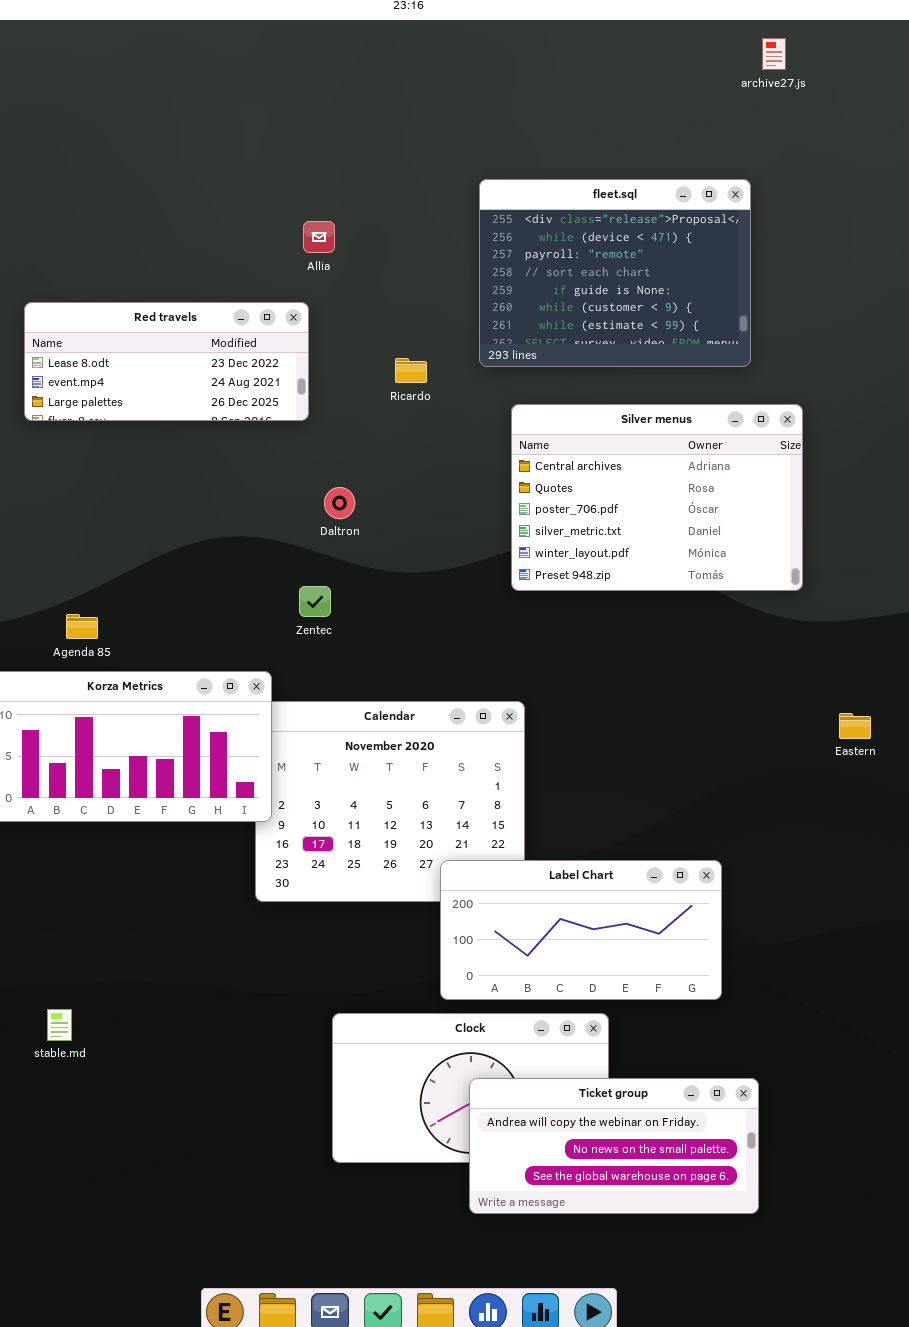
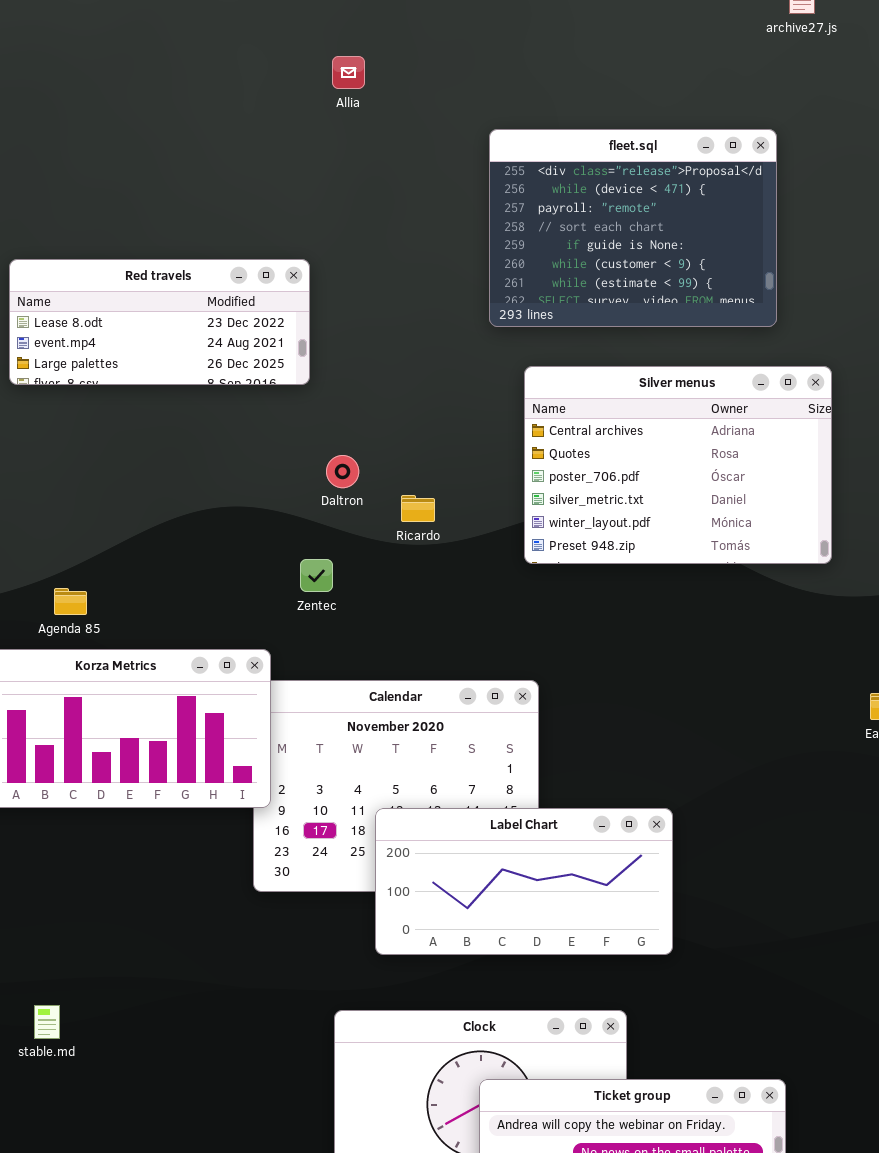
Allia: [303,221,335,253] -> [332,56,365,89], moved
Ricardo: [395,358,427,383] -> [401,495,435,522], moved
Label Chart: [440,860,722,1000] -> [375,808,673,955], moved

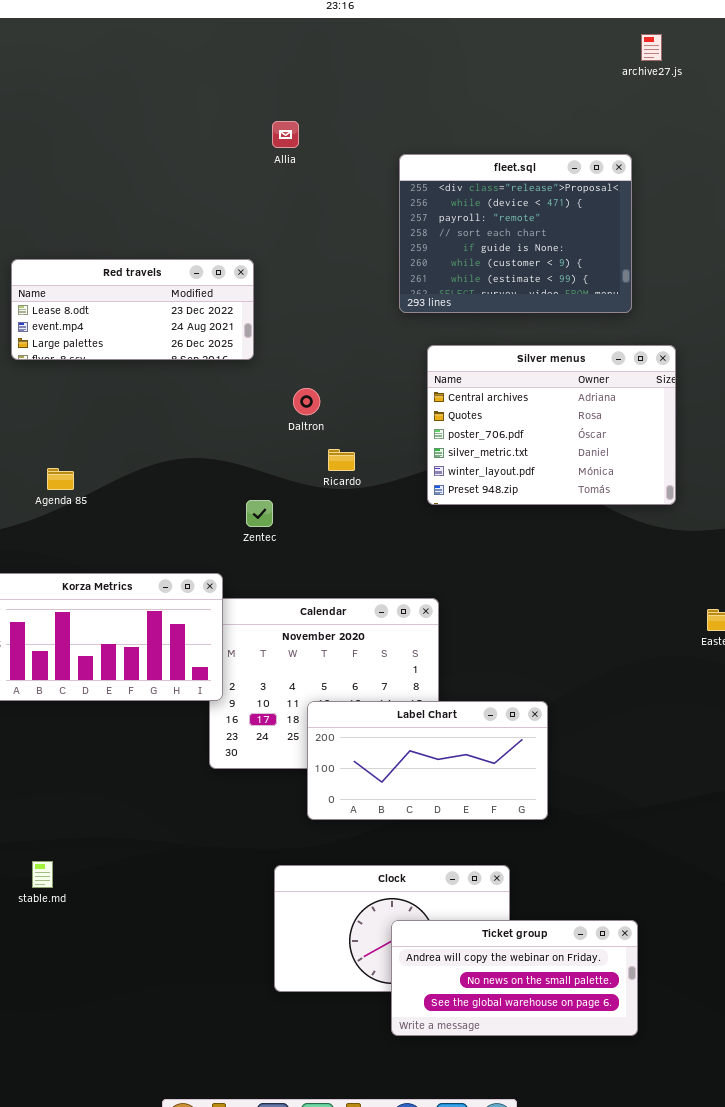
Allia: [332,56,365,89] -> [272,121,299,148], moved
Daltron: [326,455,359,488] -> [293,388,320,415], moved
Agenda 85: [54,588,87,615] -> [47,468,74,490], moved

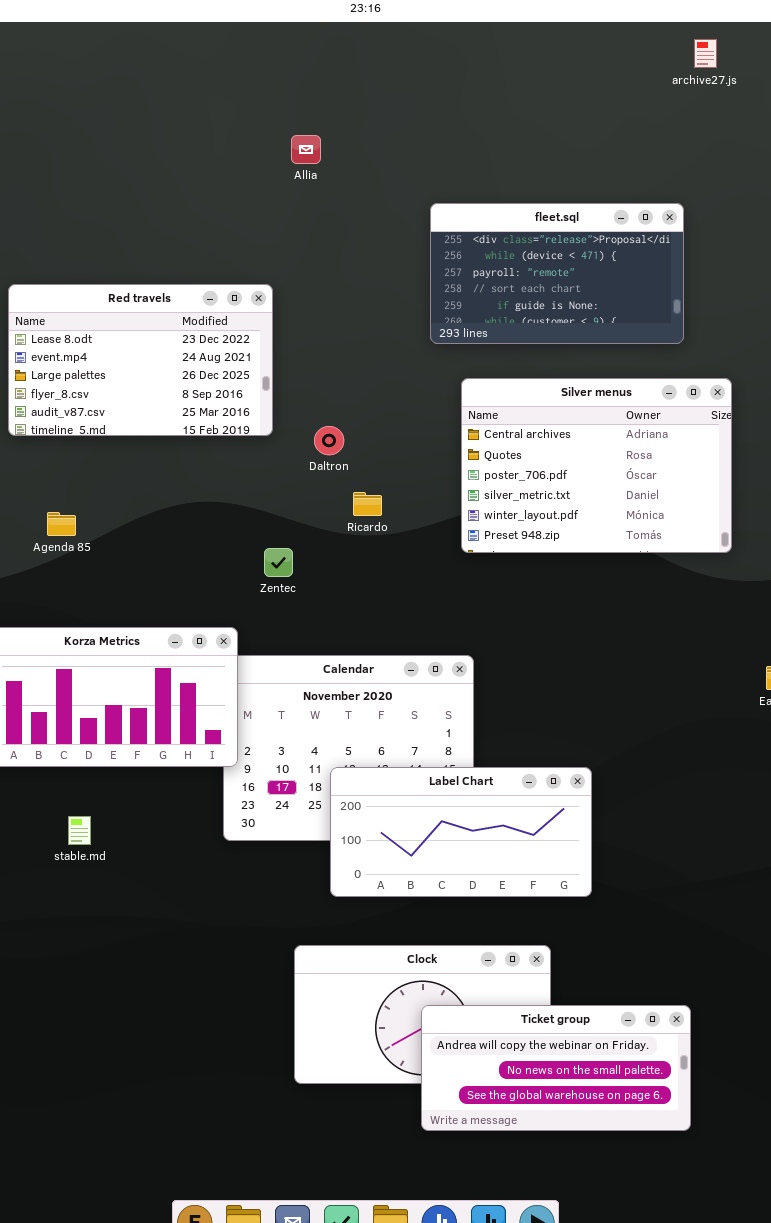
fleet.sql: [399,154,632,313] -> [430,203,684,344], resized
Red travels: [11,259,254,360] -> [8,284,273,436], resized
stable.md: [32,861,53,888] -> [68,816,91,845], moved

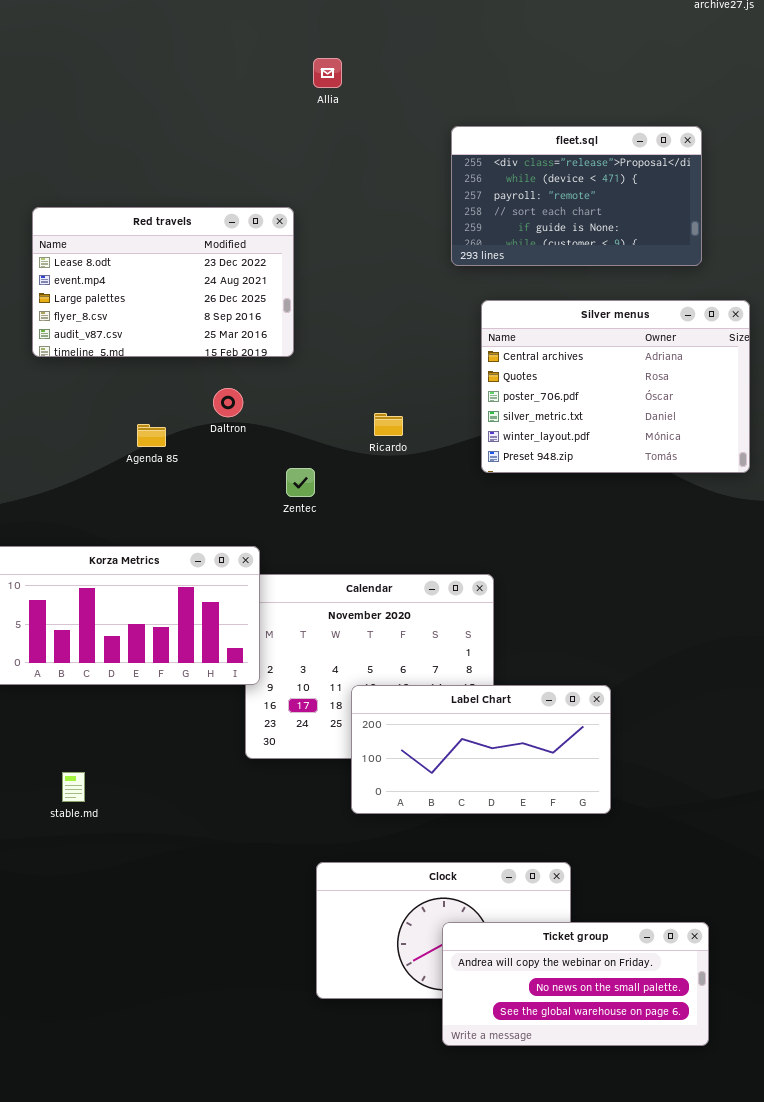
Daltron: [314,426,344,455] -> [213,388,243,417], moved
Agenda 85: [47,512,76,536] -> [137,424,166,447], moved
stable.md: [68,816,91,845] -> [62,772,85,802], moved

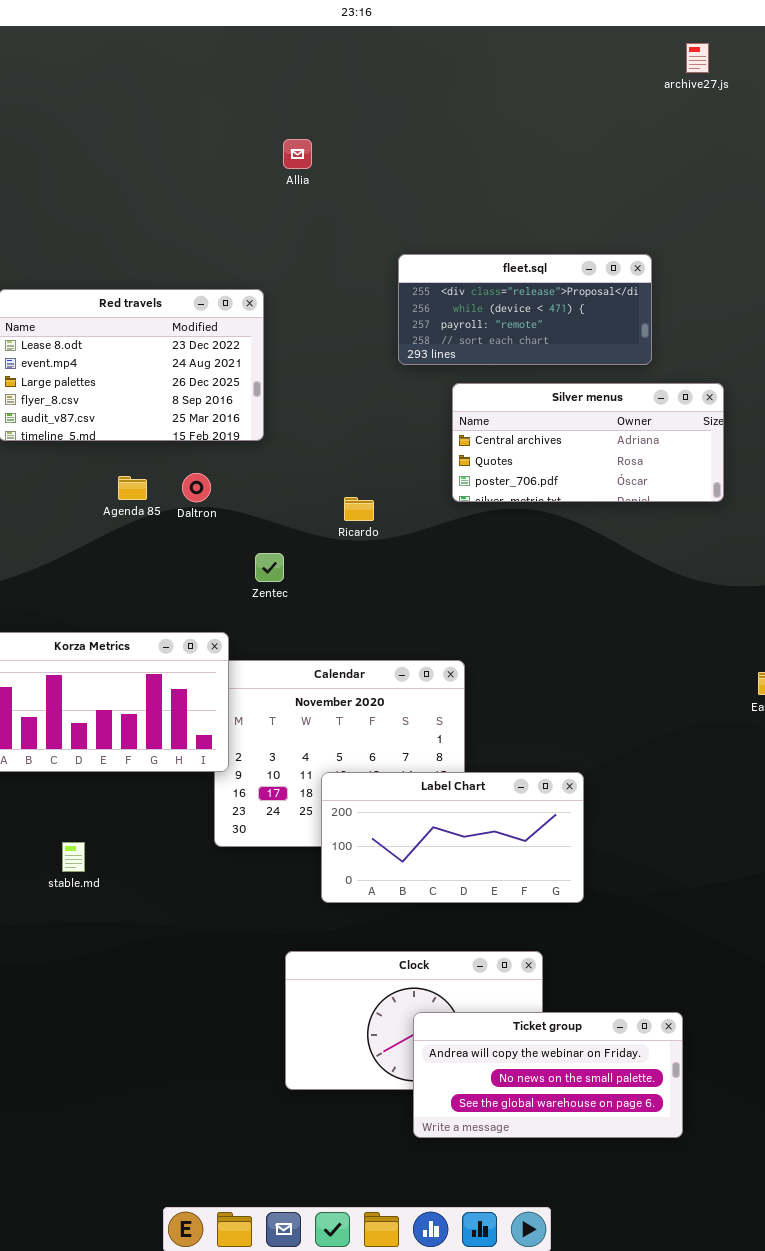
fleet.sql: [451,126,702,266] -> [398,254,652,365], moved, resized
Silver menus: [481,300,750,473] -> [452,383,724,502], resized
Agenda 85: [137,424,166,447] -> [118,476,147,500], moved
stable.md: [62,772,85,802] -> [62,842,85,872], moved

